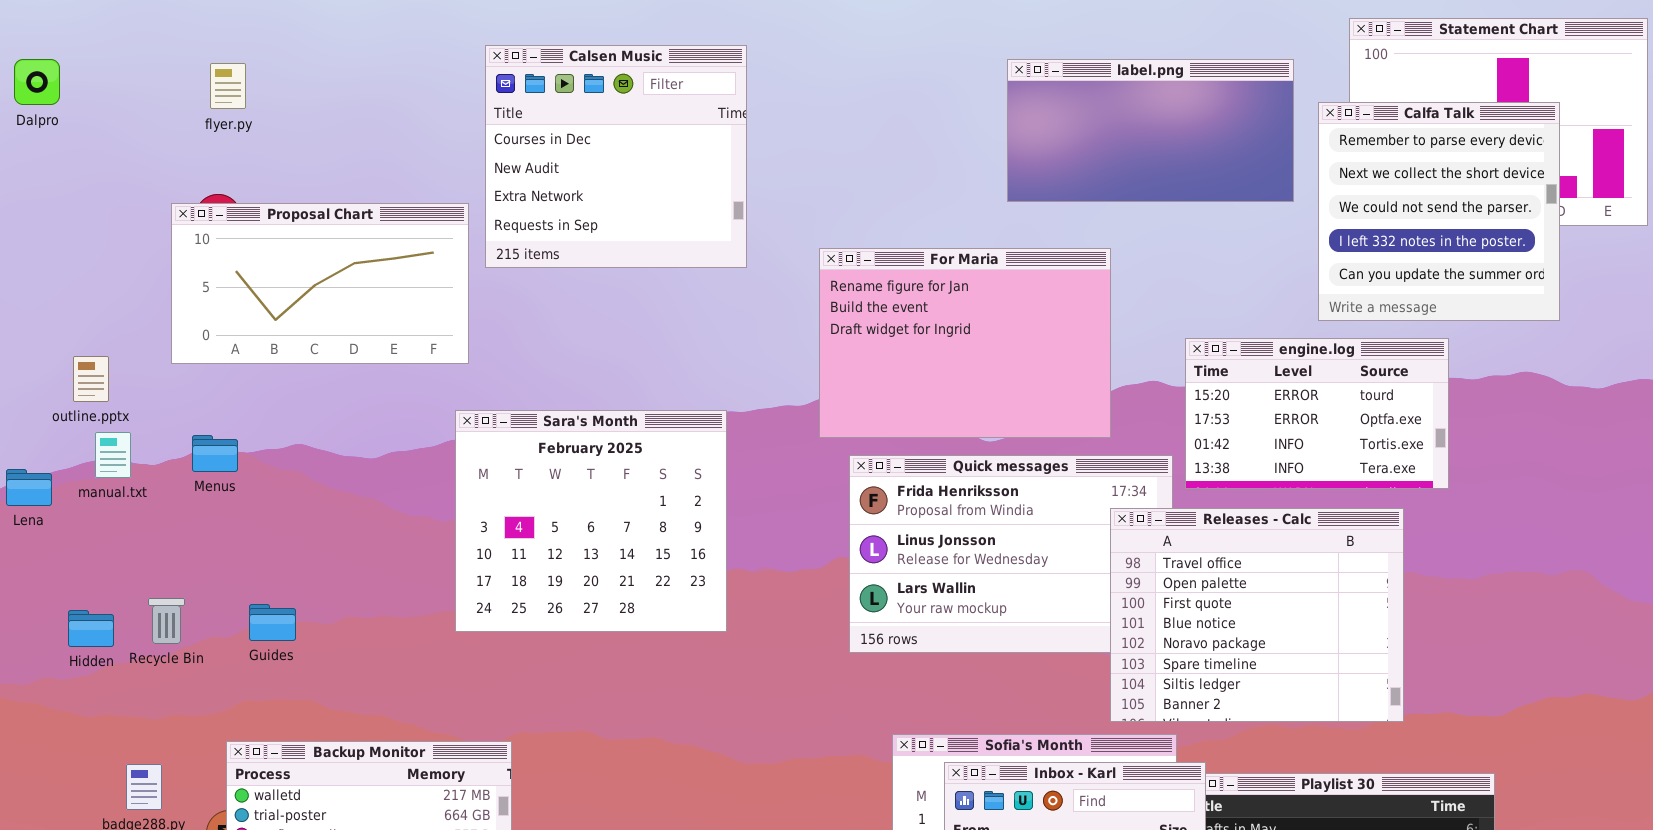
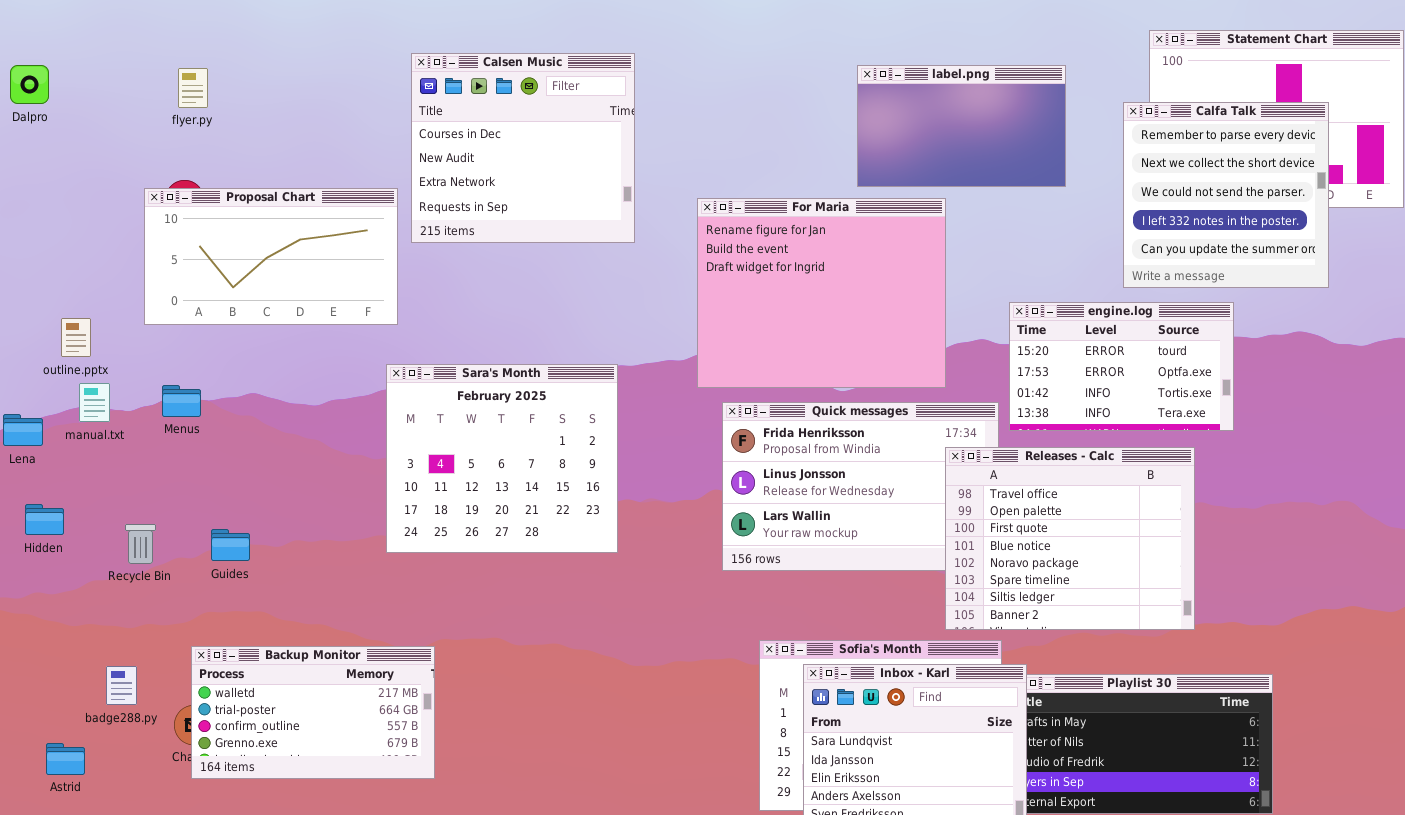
label.png: [1007,59,1294,202] -> [857,65,1066,187], resized
For Maria: [819,248,1111,438] -> [697,198,946,388], resized
Hidden: [68,610,114,647] -> [25,504,64,535], moved

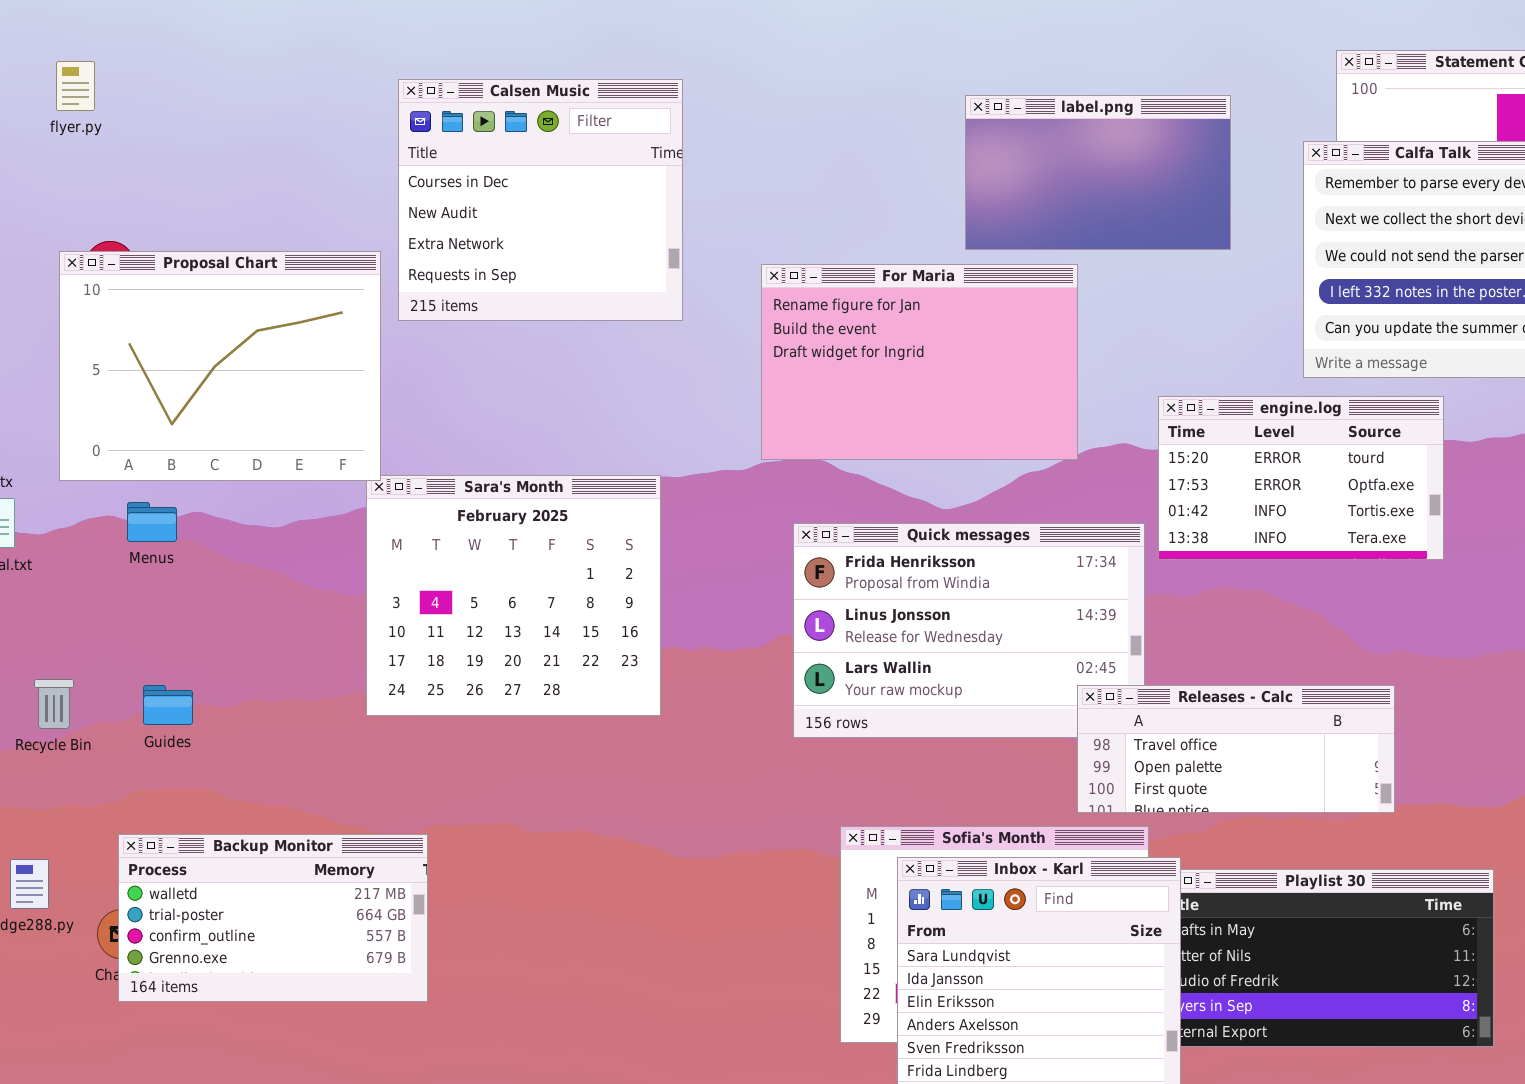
flyer.py: [178,68,208,108] -> [56,61,95,111], moved
Proposal Chart: [144,188,398,325] -> [59,251,381,481], resized
For Maria: [697,198,946,388] -> [761,264,1078,460], resized
Menus: [162,385,201,417] -> [127,502,177,542], moved
Releases - Calc: [945,447,1195,630] -> [1077,685,1395,813], resized

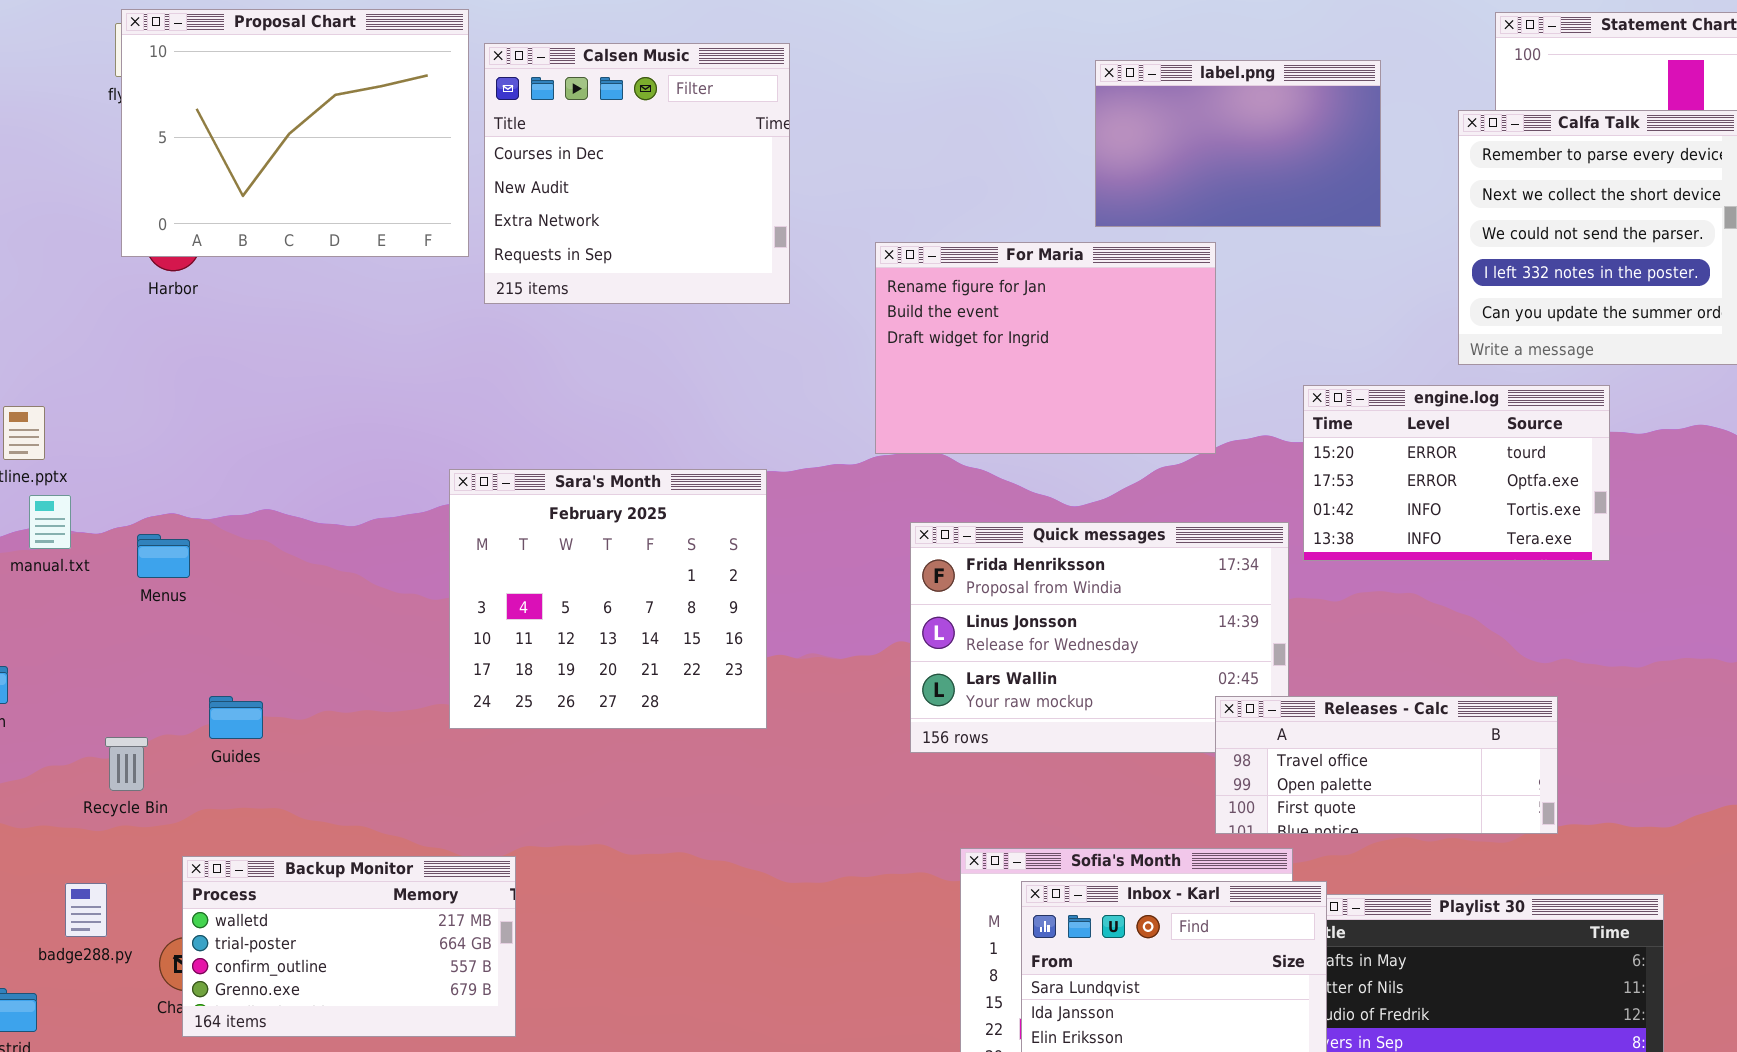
Proposal Chart: [59,251,381,481] -> [121,9,469,257], moved
Menus: [127,502,177,542] -> [137,534,190,578], moved
Recycle Bin: [34,679,74,729] -> [105,737,148,791], moved

